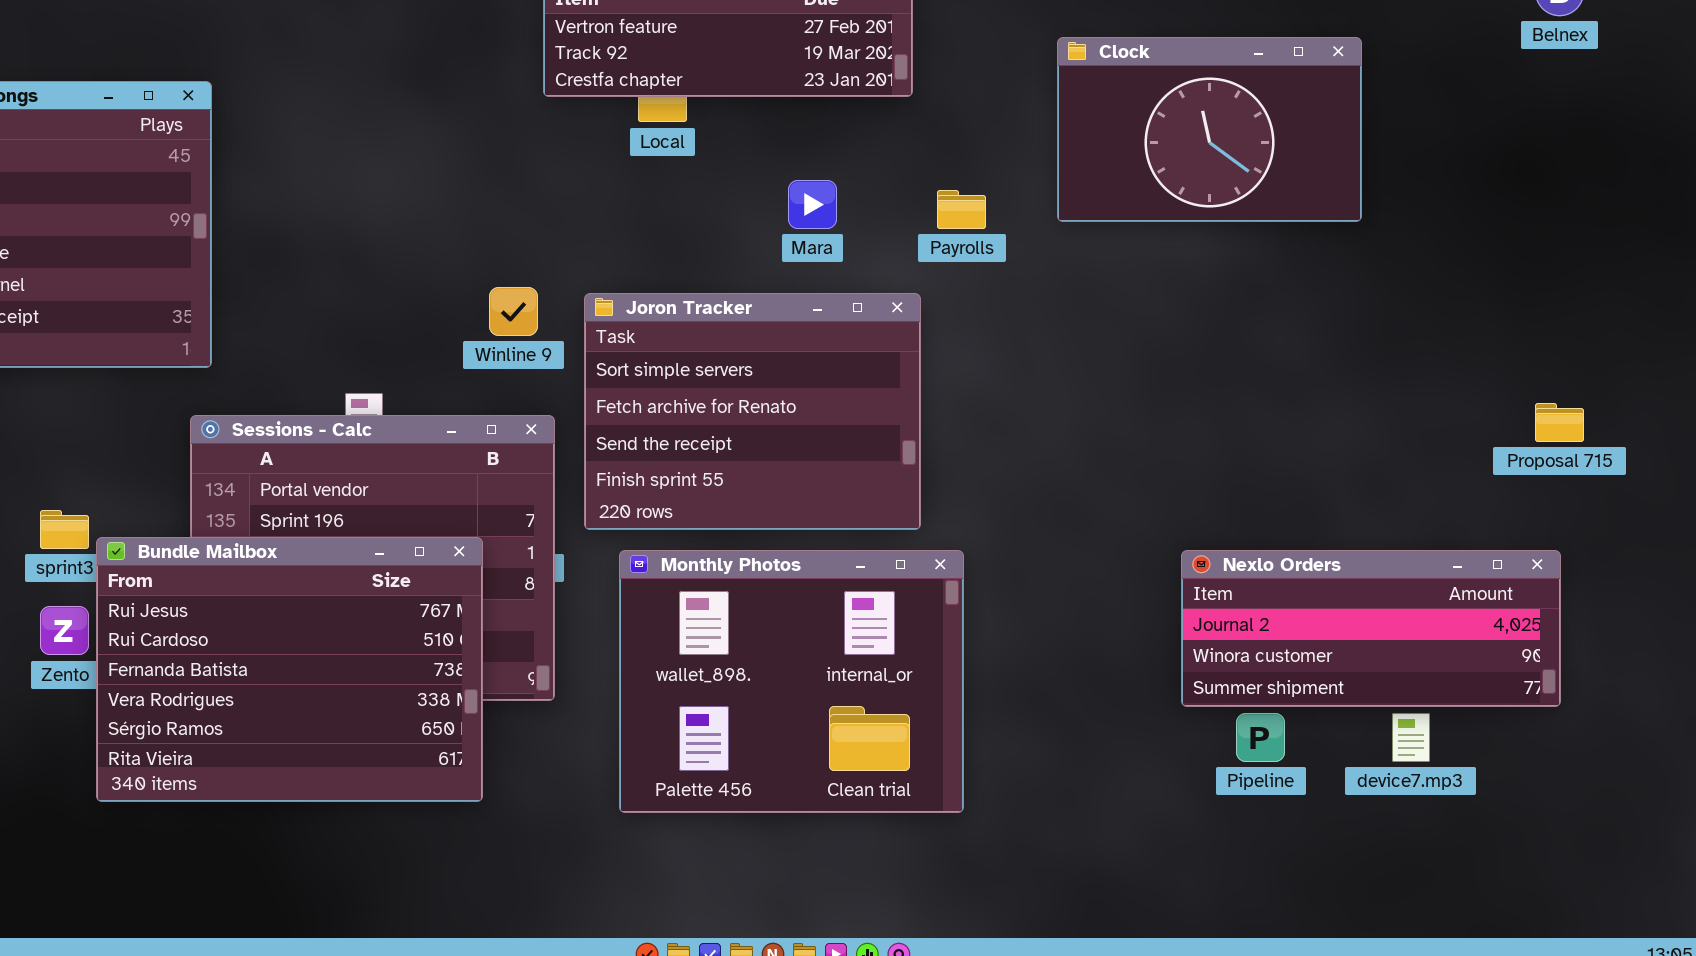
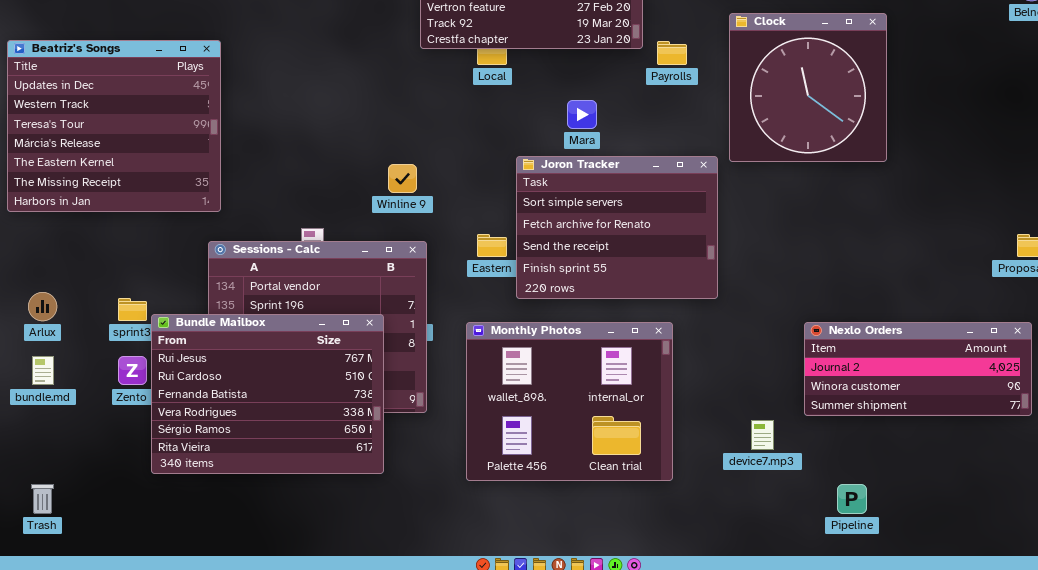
Clock: [1057,37,1362,222] -> [729,13,887,162], resized
Payrolls: [937,190,986,229] -> [657,41,687,65], moved
Joron Tracker: [584,293,921,530] -> [516,156,718,299], moved
Pipeline: [1236,713,1285,762] -> [837,484,867,514], moved
device7.mp3: [1392,713,1430,762] -> [751,420,774,450], moved

